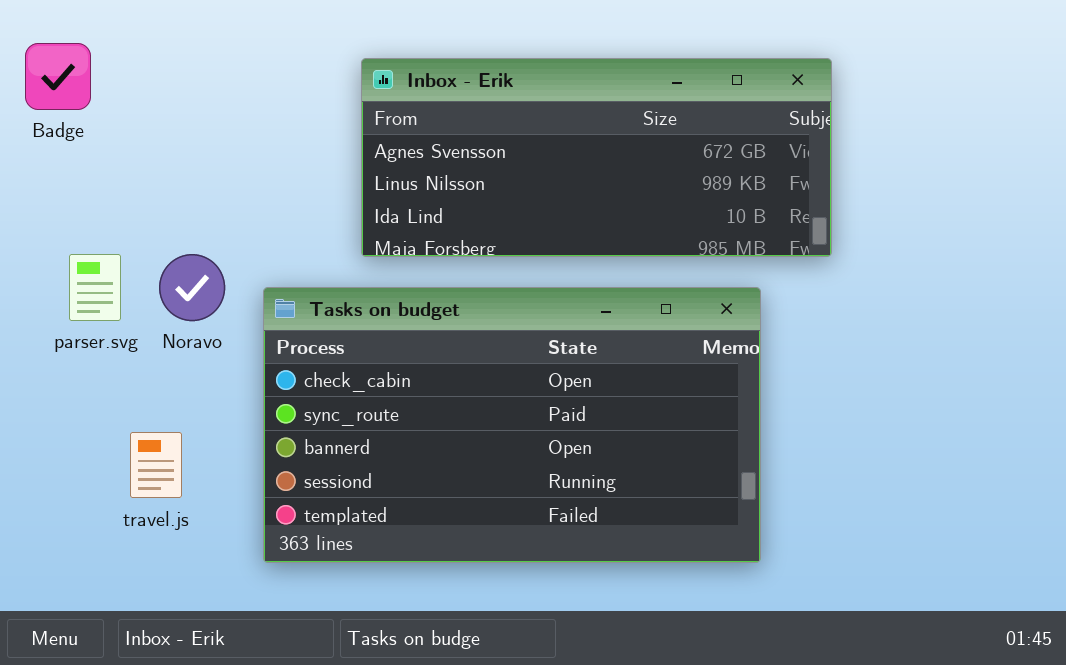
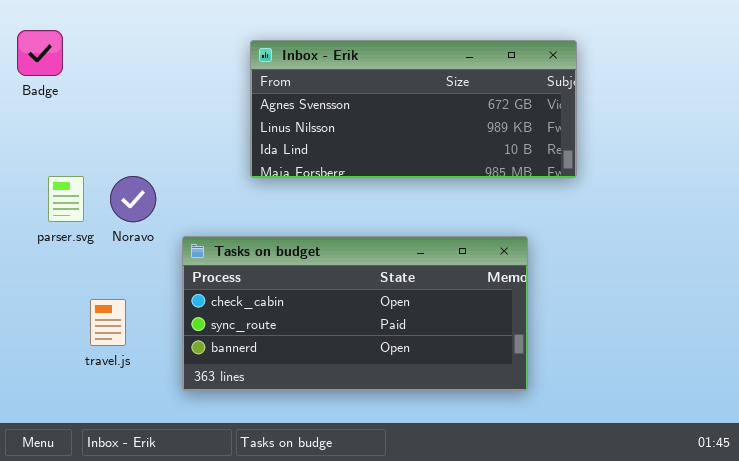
Tasks on budget: [263,287,761,563] -> [182,236,528,391], resized

